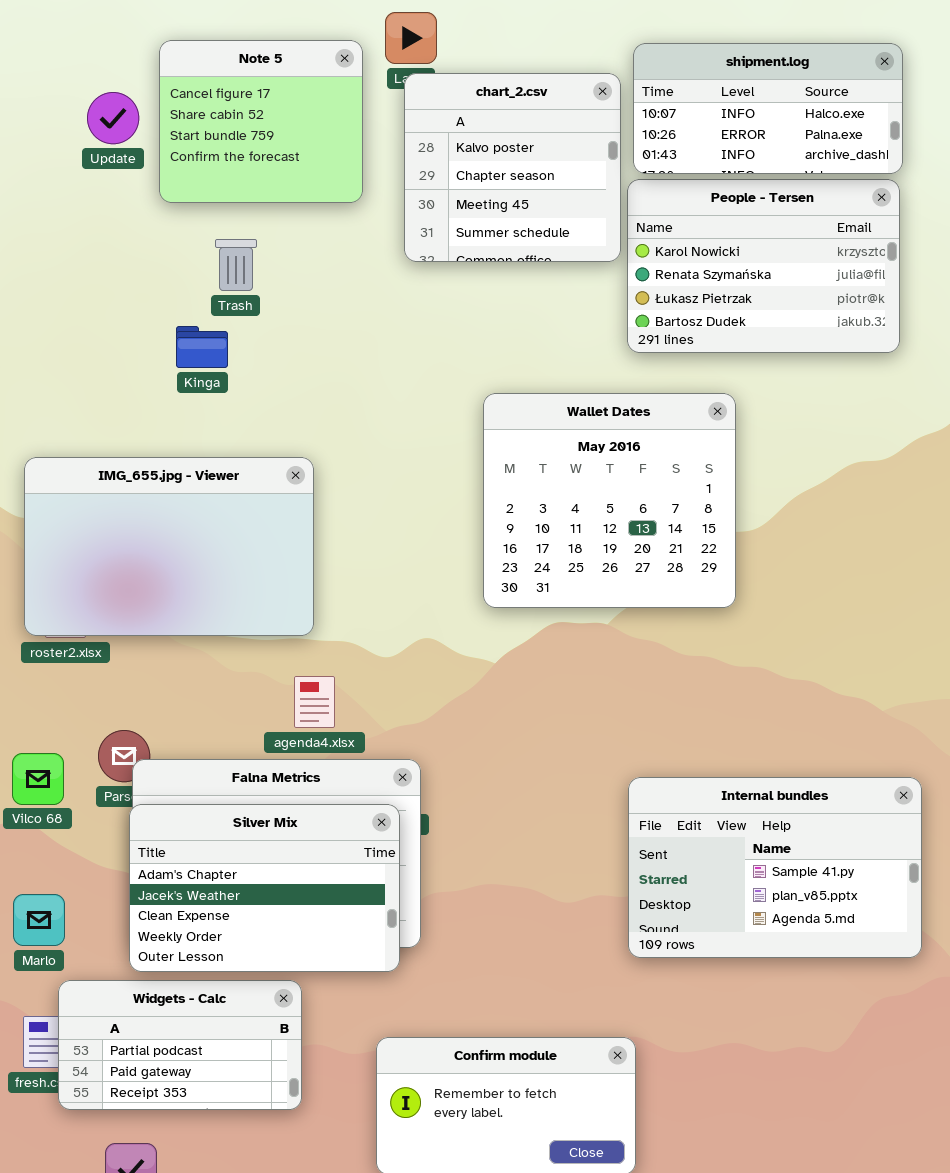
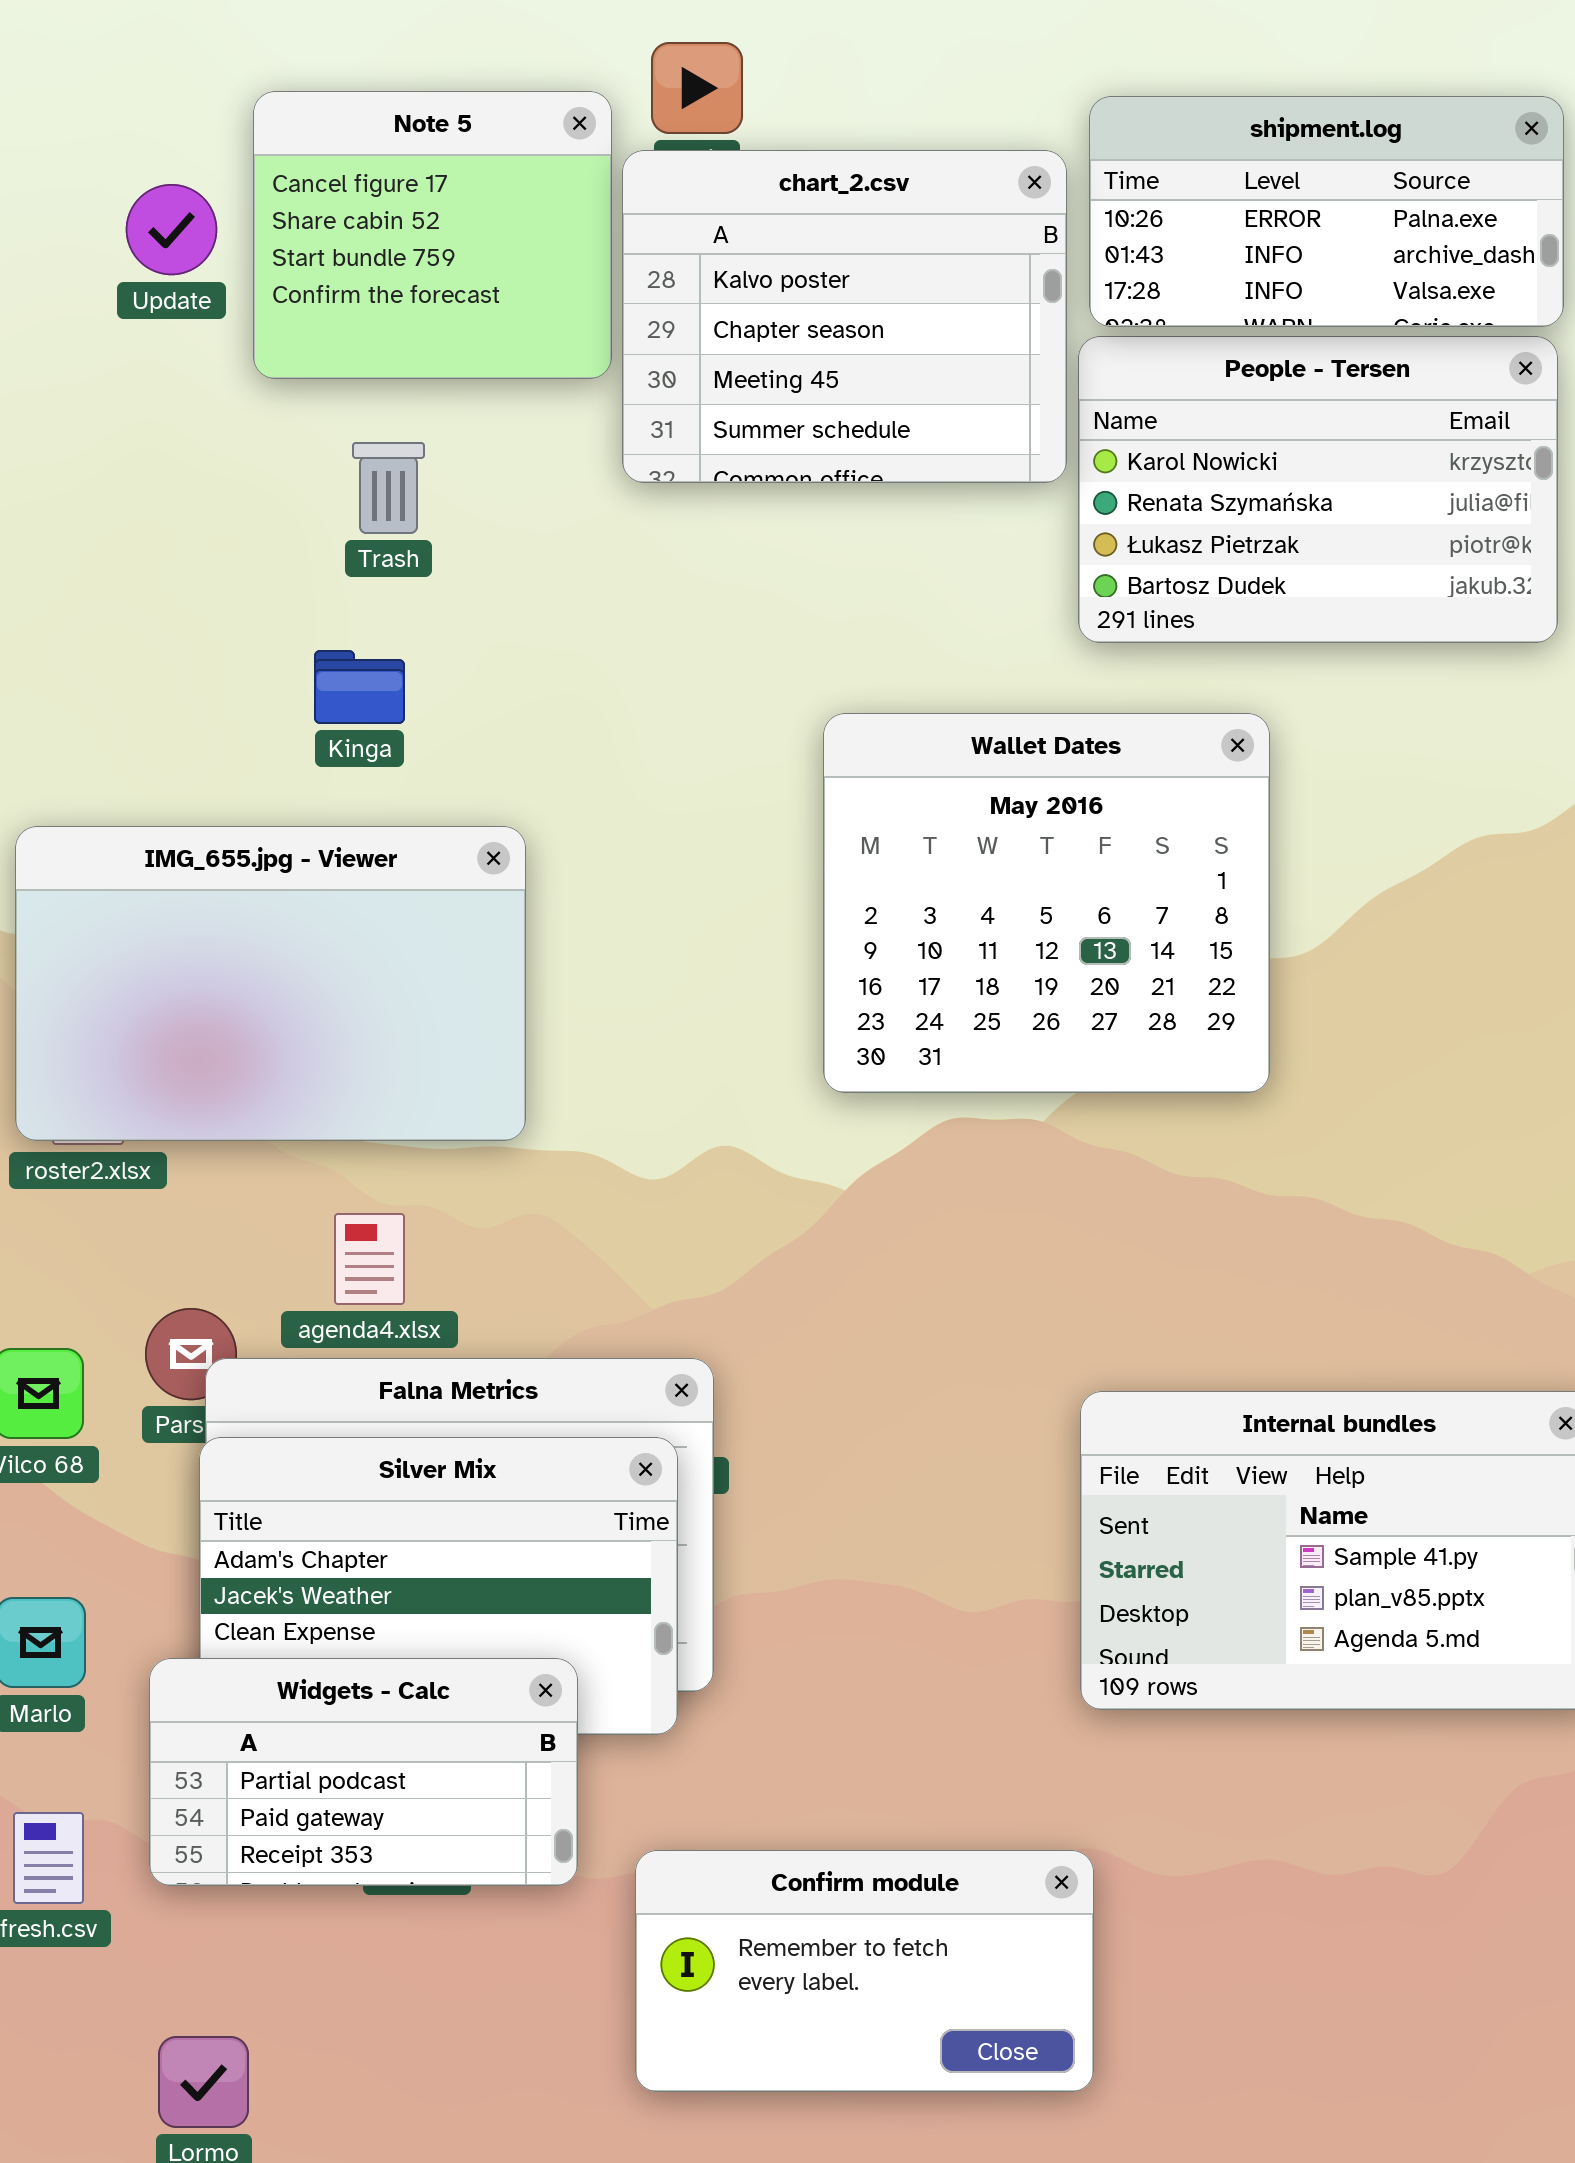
shipment.log: [633,43,903,174] -> [1089,96,1564,327], scrolled down 1 row
chart_2.csv: [404,73,621,262] -> [622,150,1067,483], resized
Kinga: [176,326,228,368] -> [314,650,405,724], moved
agenda4.xlsx: [294,676,335,728] -> [334,1213,405,1305], moved
Widgets - Calc: [58,980,302,1110] -> [149,1658,578,1886], moved

